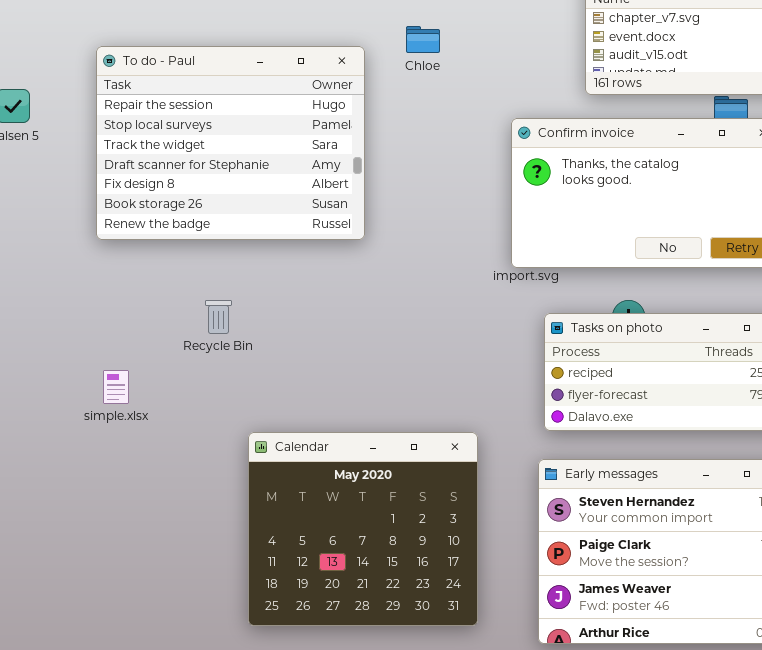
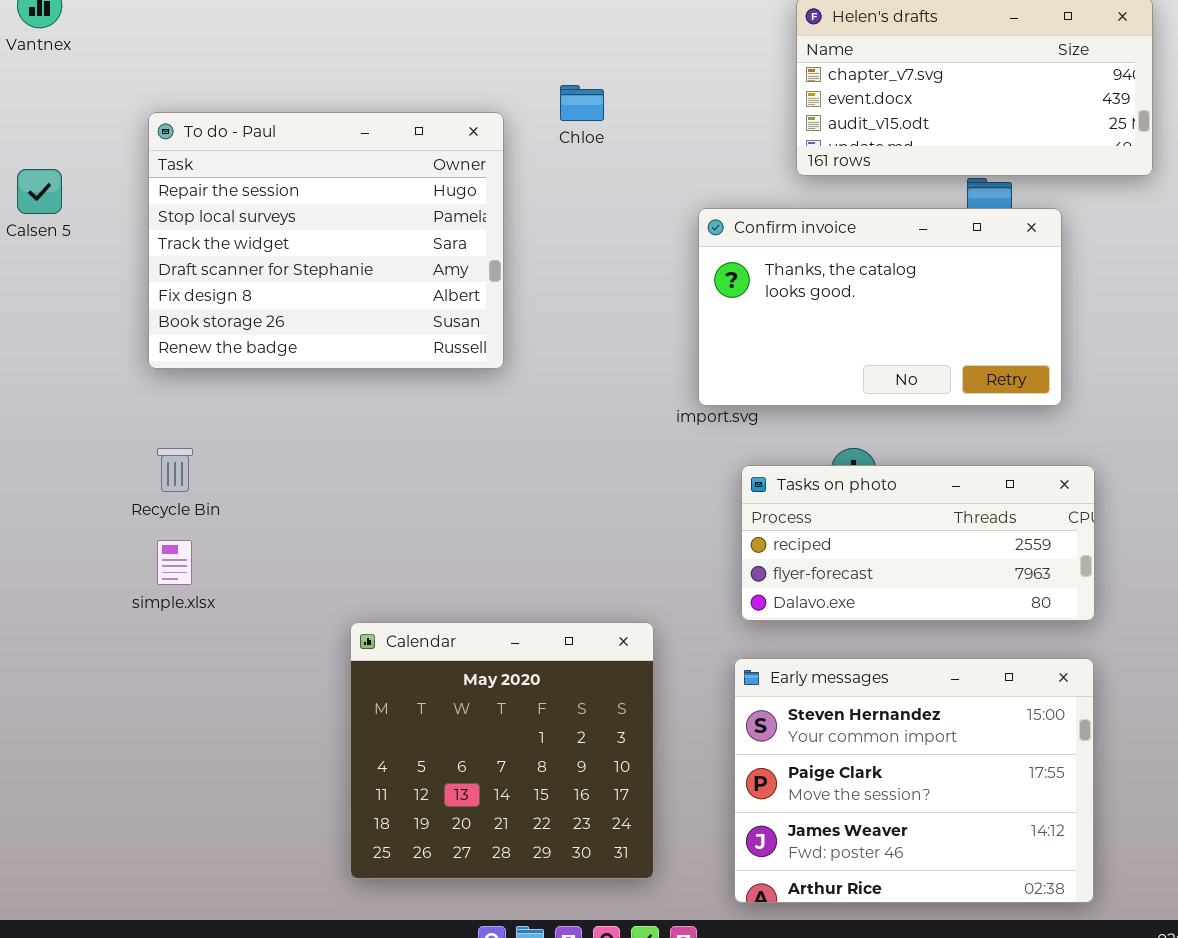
Recycle Bin: [205,300,232,334] -> [157,448,193,492], moved

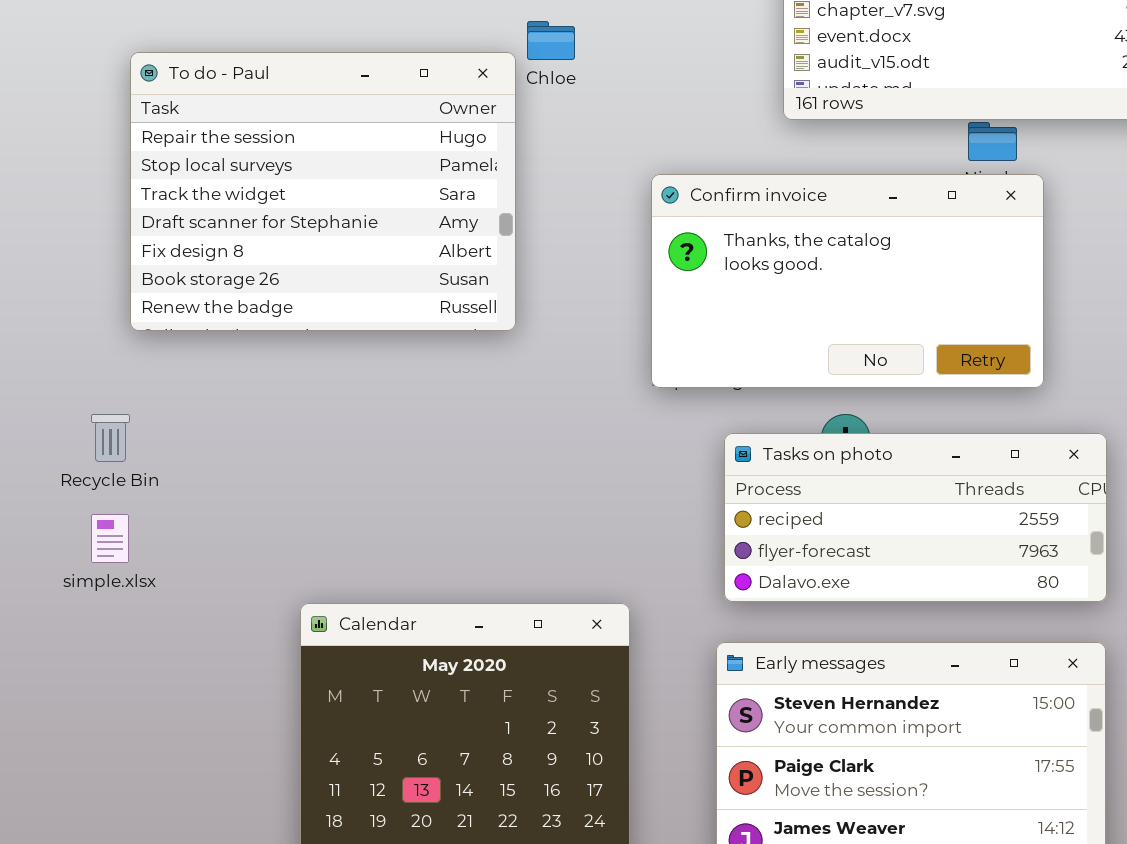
To do - Paul: [148,112,504,369] -> [130,52,516,331], moved
Confirm invoice: [698,208,1062,406] -> [651,174,1044,388], moved

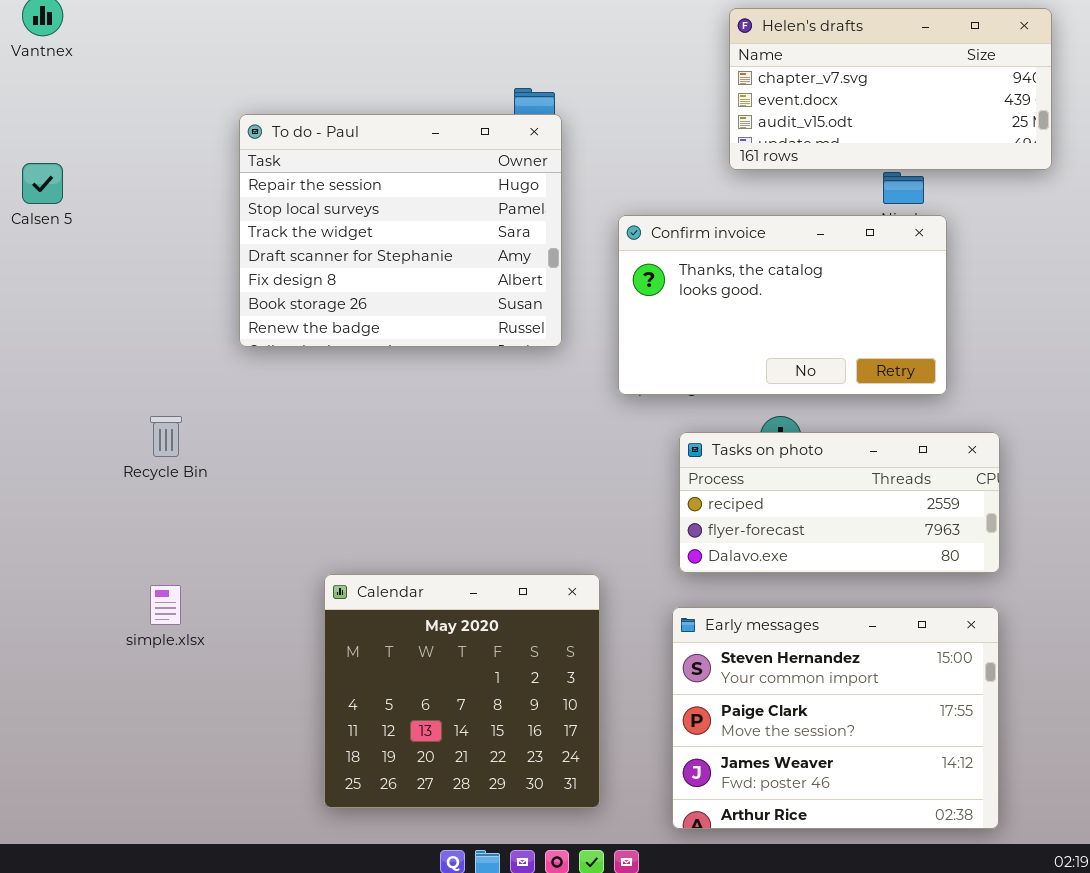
To do - Paul: [130,52,516,331] -> [239,114,562,347], moved
simple.xlsx: [91,514,129,563] -> [150,585,181,625], moved

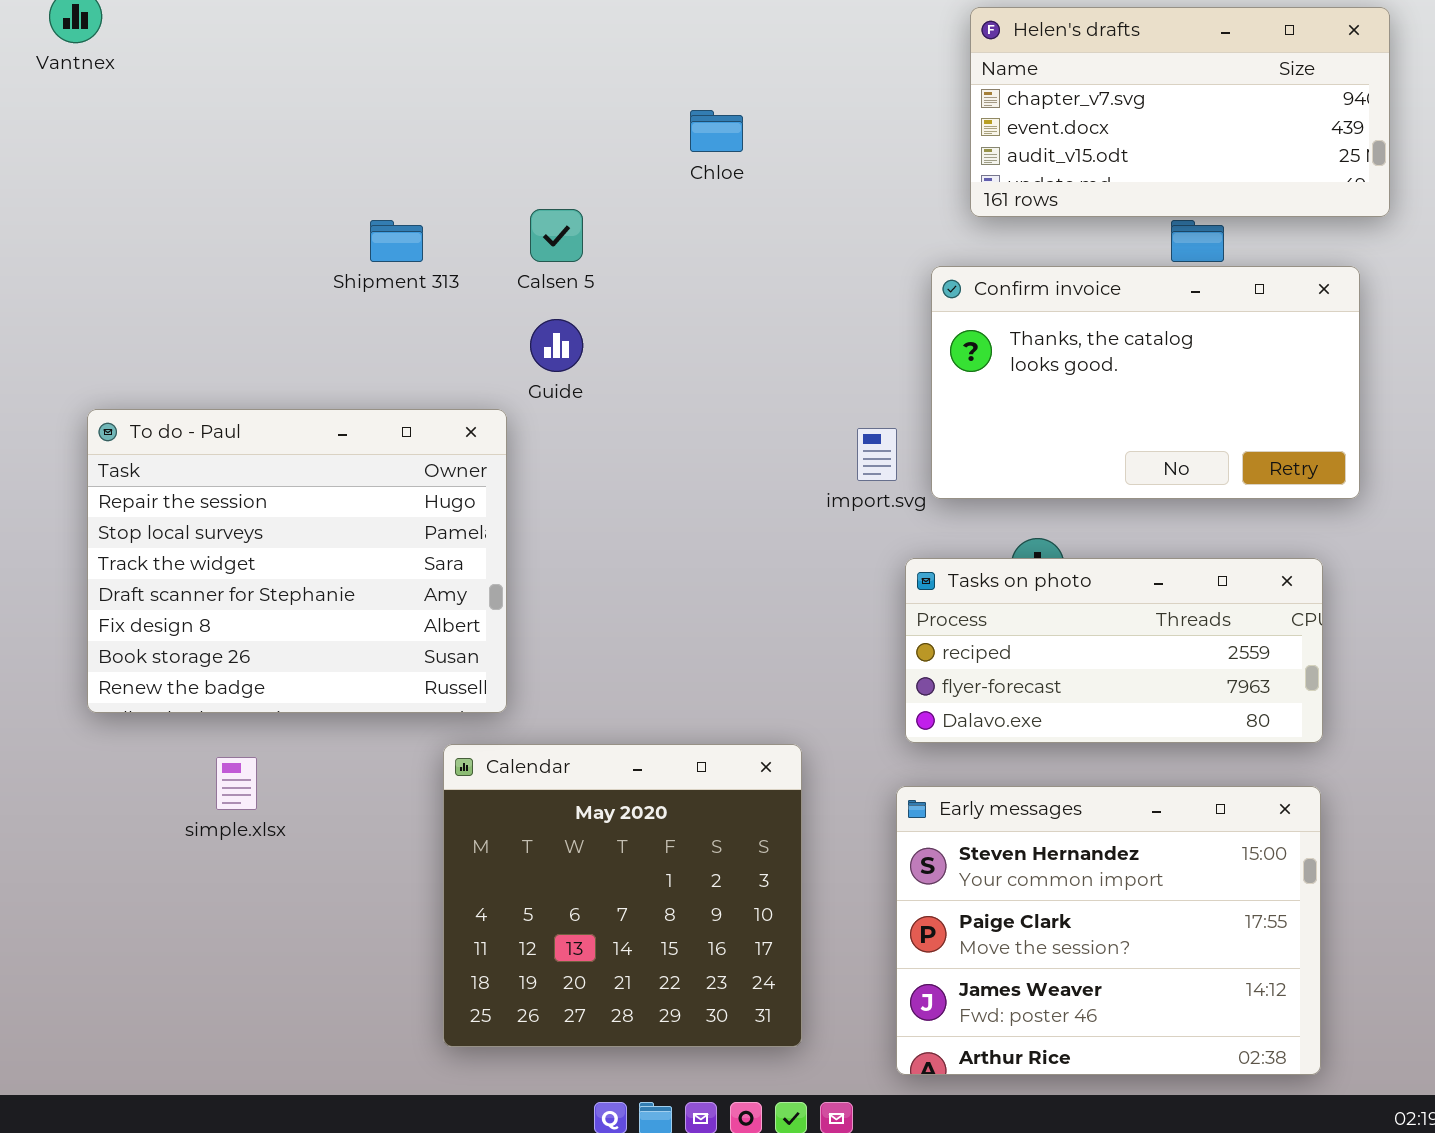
To do - Paul: [239,114,562,347] -> [87,409,507,713], moved
Calsen 5: [22,163,63,204] -> [530,209,583,262], moved
Confirm invoice: [618,215,947,395] -> [931,266,1360,499], moved

